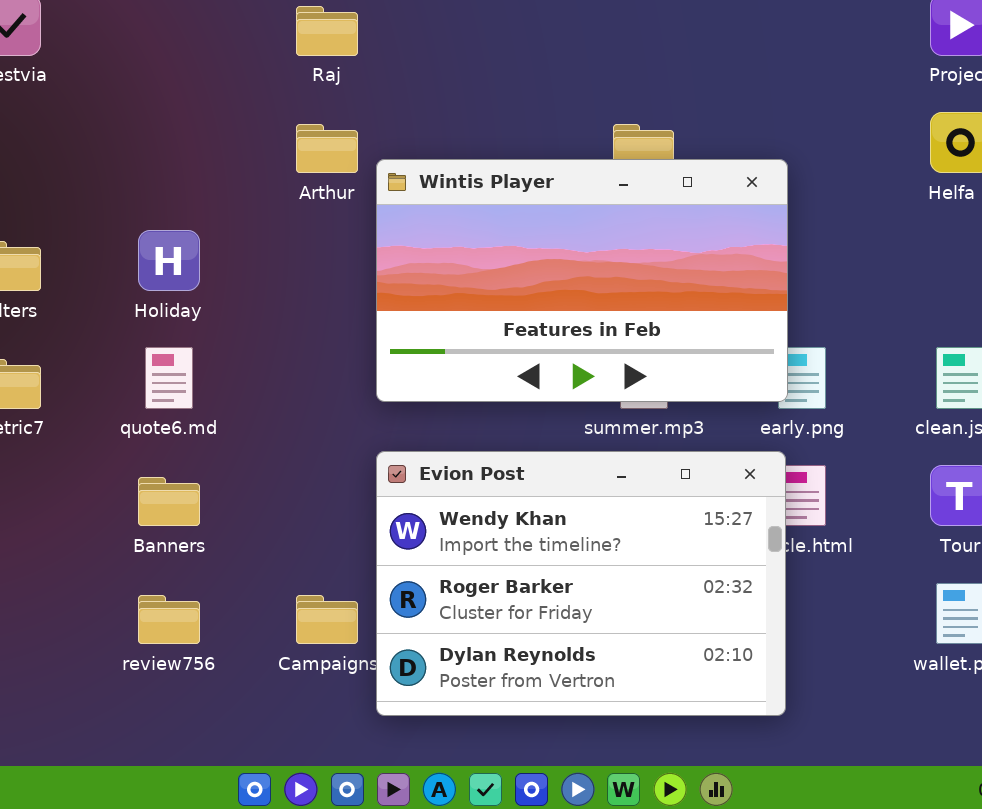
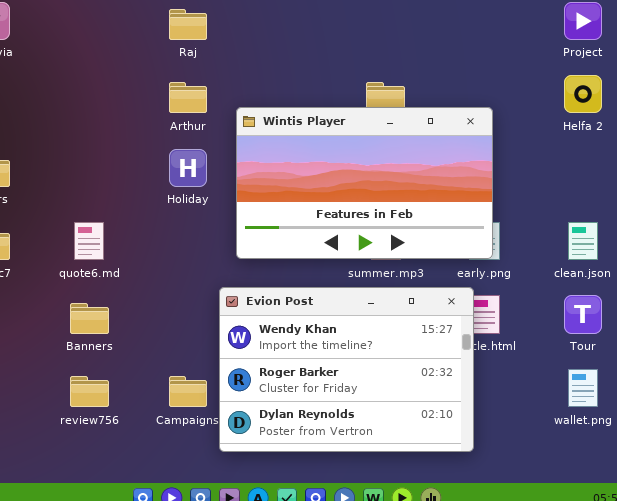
Wintis Player: [376,159,788,402] -> [236,107,493,259], moved
Holiday: [138,230,200,291] -> [169,149,207,187], moved

